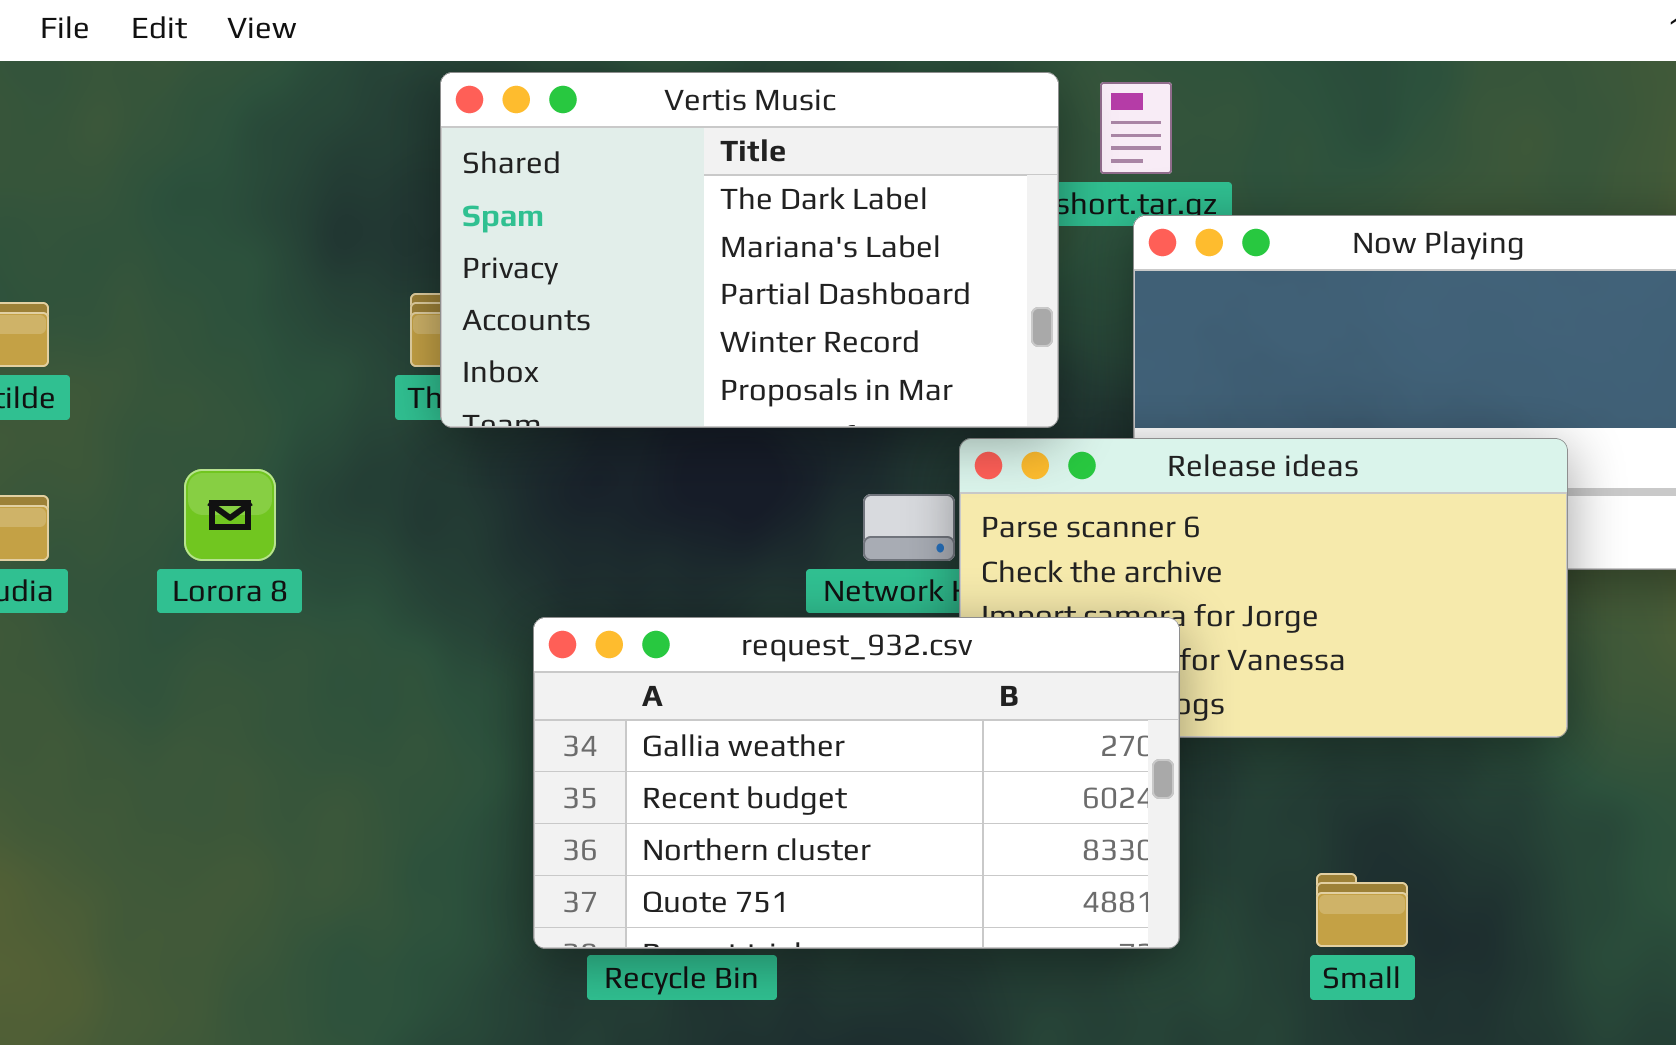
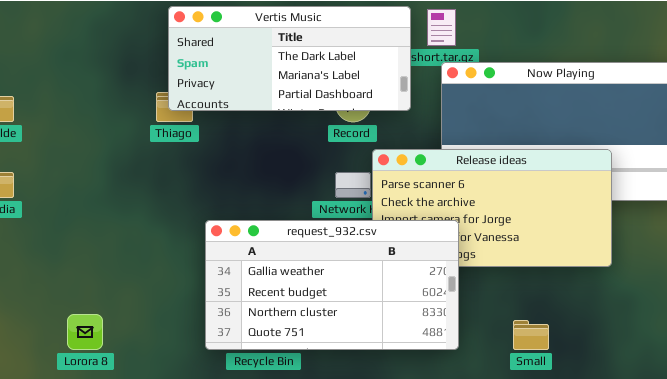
Vertis Music: [440,72,1059,428] -> [168,6,411,111], resized
Lorora 8: [184,469,276,561] -> [67,314,103,350], moved

